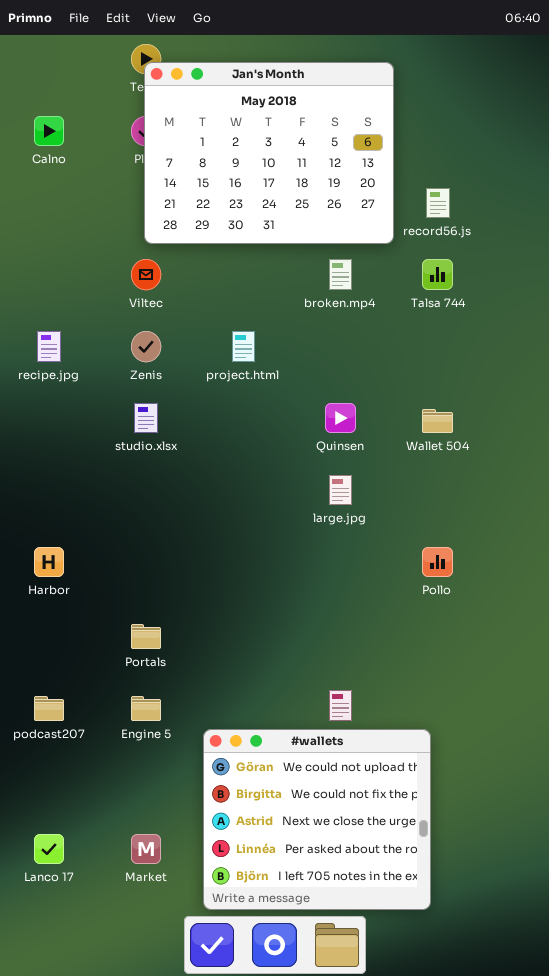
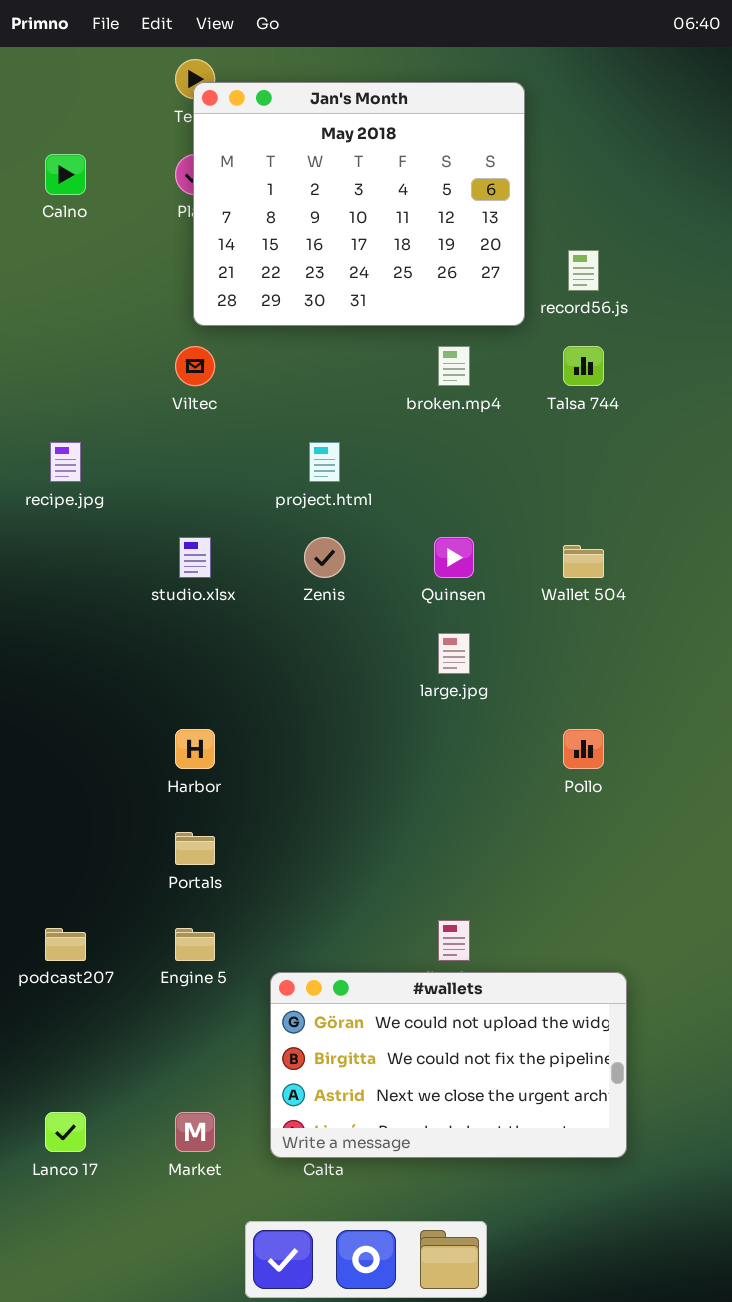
Zenis: [131,331,161,362] -> [304,537,345,578], moved
Harbor: [34,547,64,577] -> [175,729,215,769], moved
#wallets: [203,729,431,910] -> [270,972,627,1158], resized

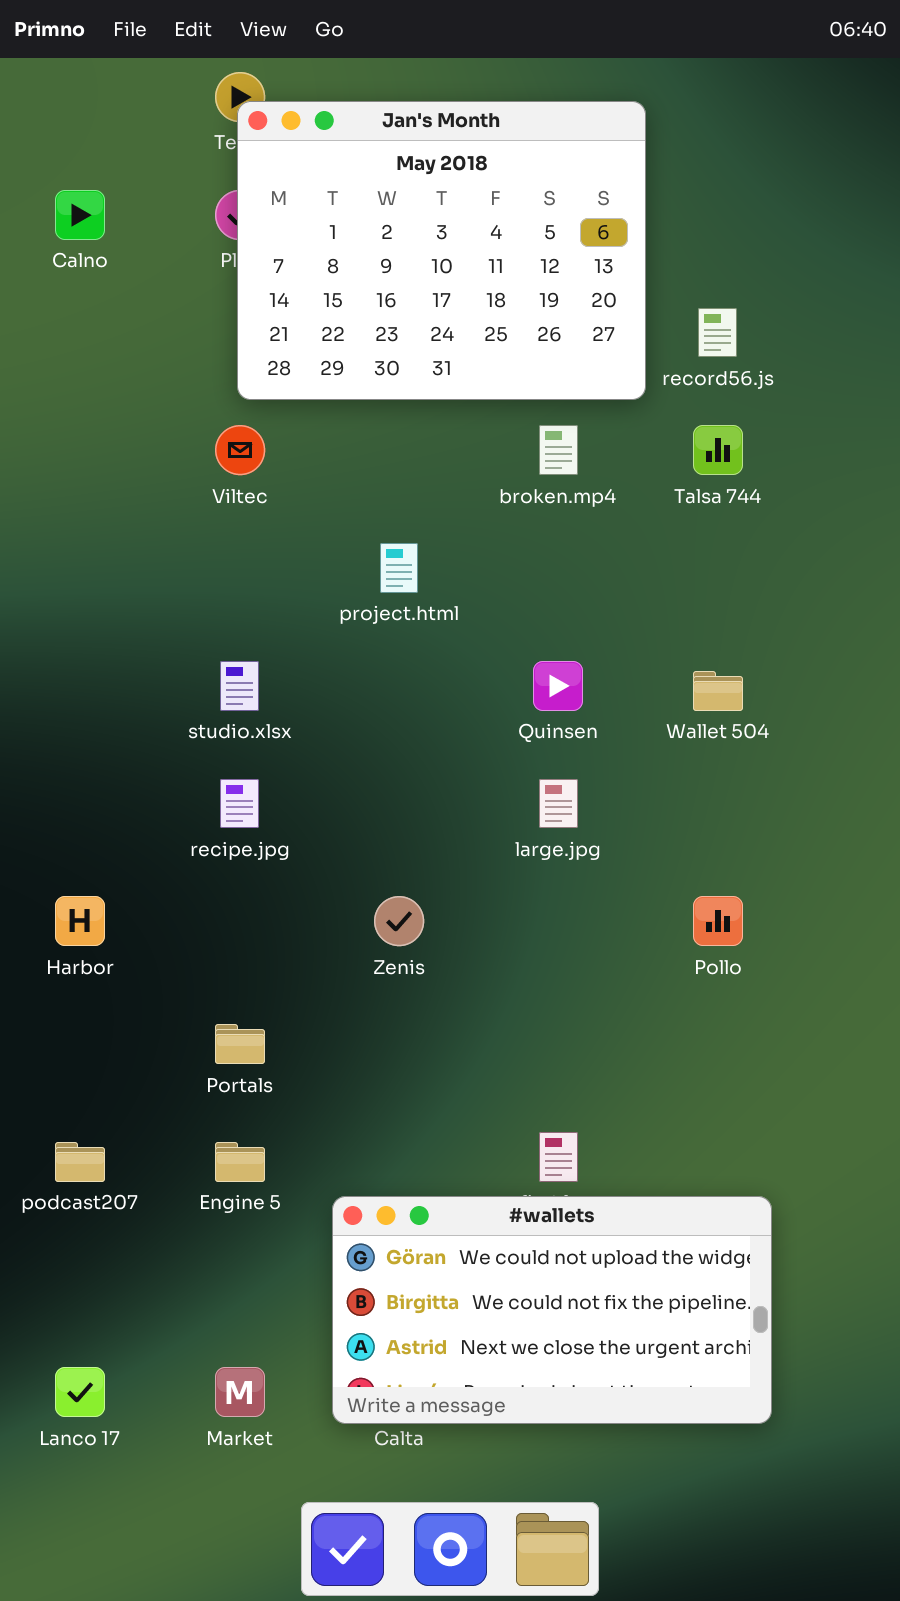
recipe.jpg: [50,442,81,482] -> [220,779,259,828], moved
Zenis: [304,537,345,578] -> [374,896,424,946], moved
Harbor: [175,729,215,769] -> [55,896,105,946], moved

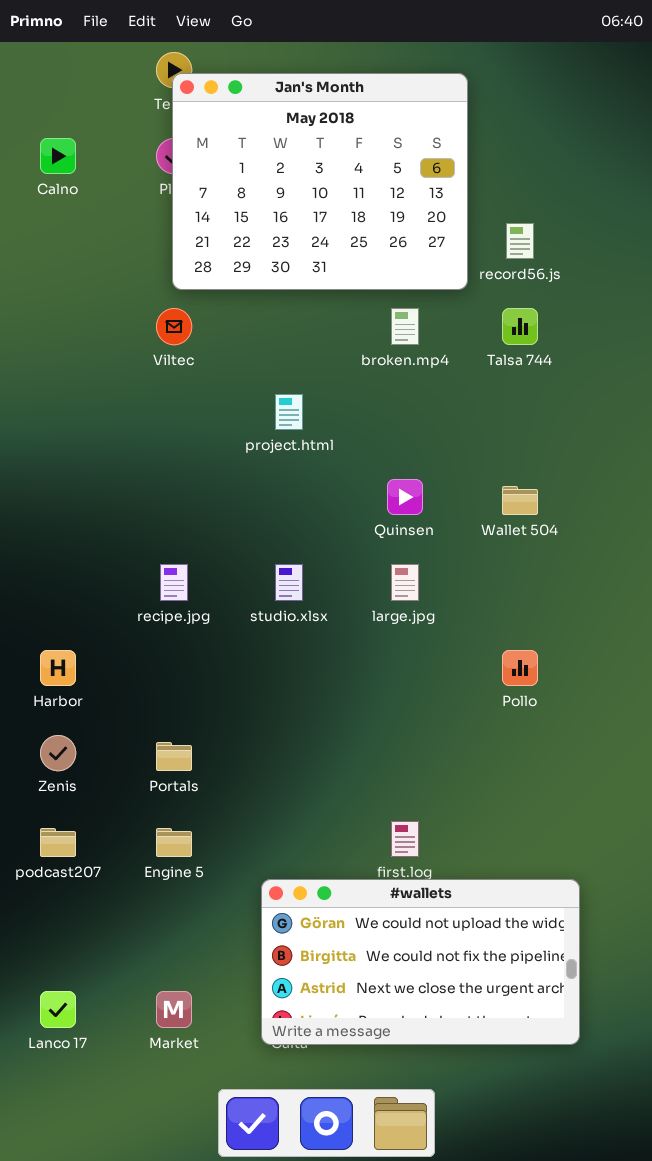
studio.xlsx: [220,661,259,711] -> [275,564,303,601], moved
Zenis: [374,896,424,946] -> [40,735,76,771], moved
#wallets: [332,1196,772,1424] -> [261,879,580,1045], moved

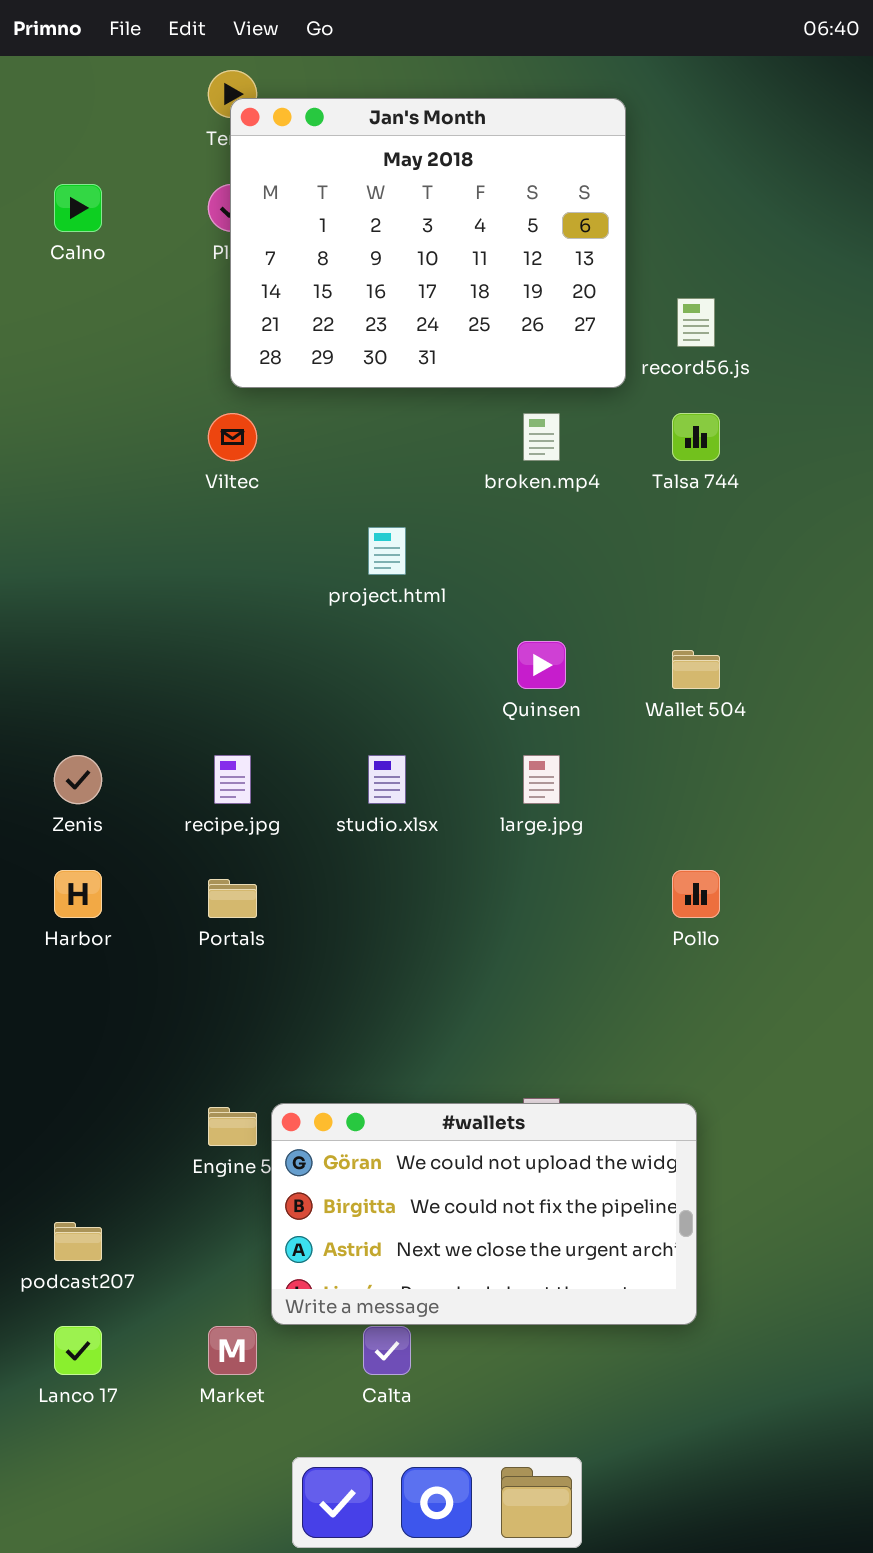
Zenis: [40,735,76,771] -> [54,755,102,804], moved
Portals: [156,742,192,771] -> [208,879,257,918], moved
podcast207: [40,828,76,857] -> [54,1222,102,1261], moved
#wallets: [261,879,580,1045] -> [271,1103,697,1325], moved

